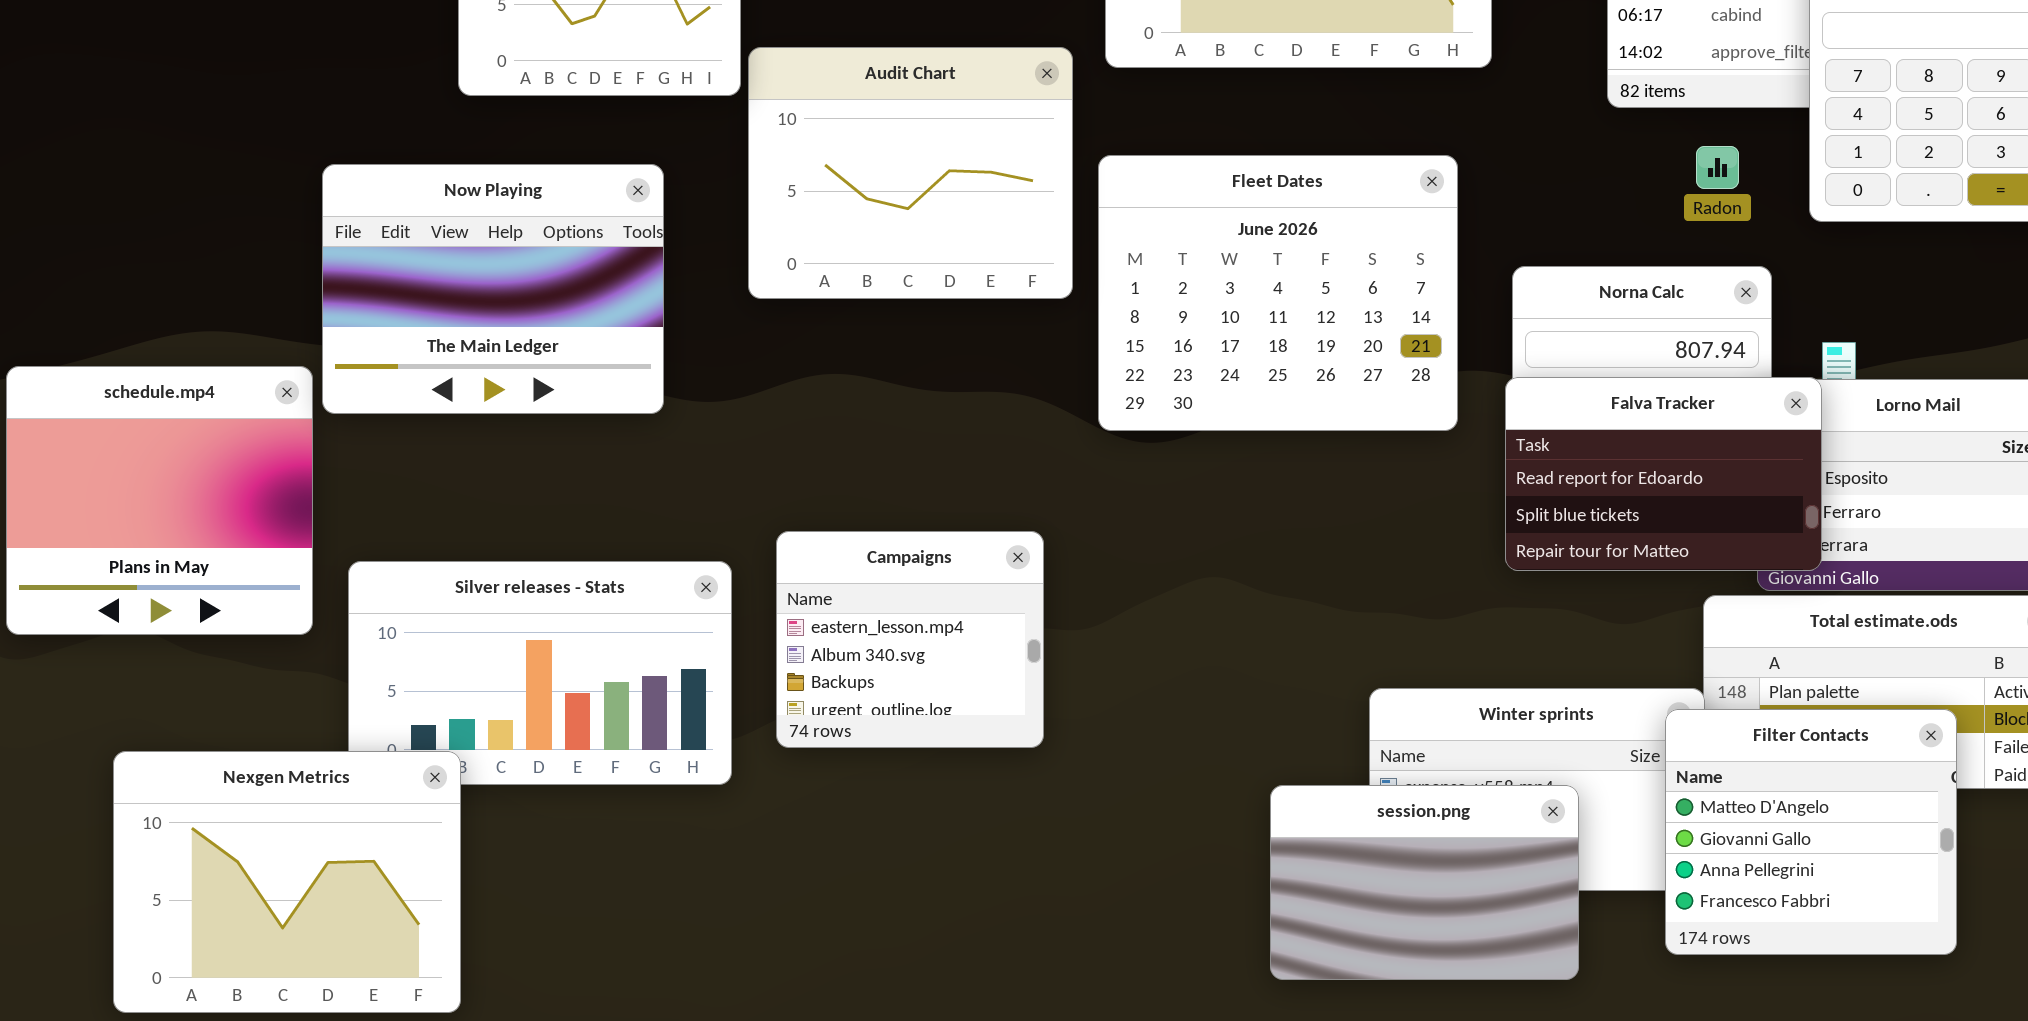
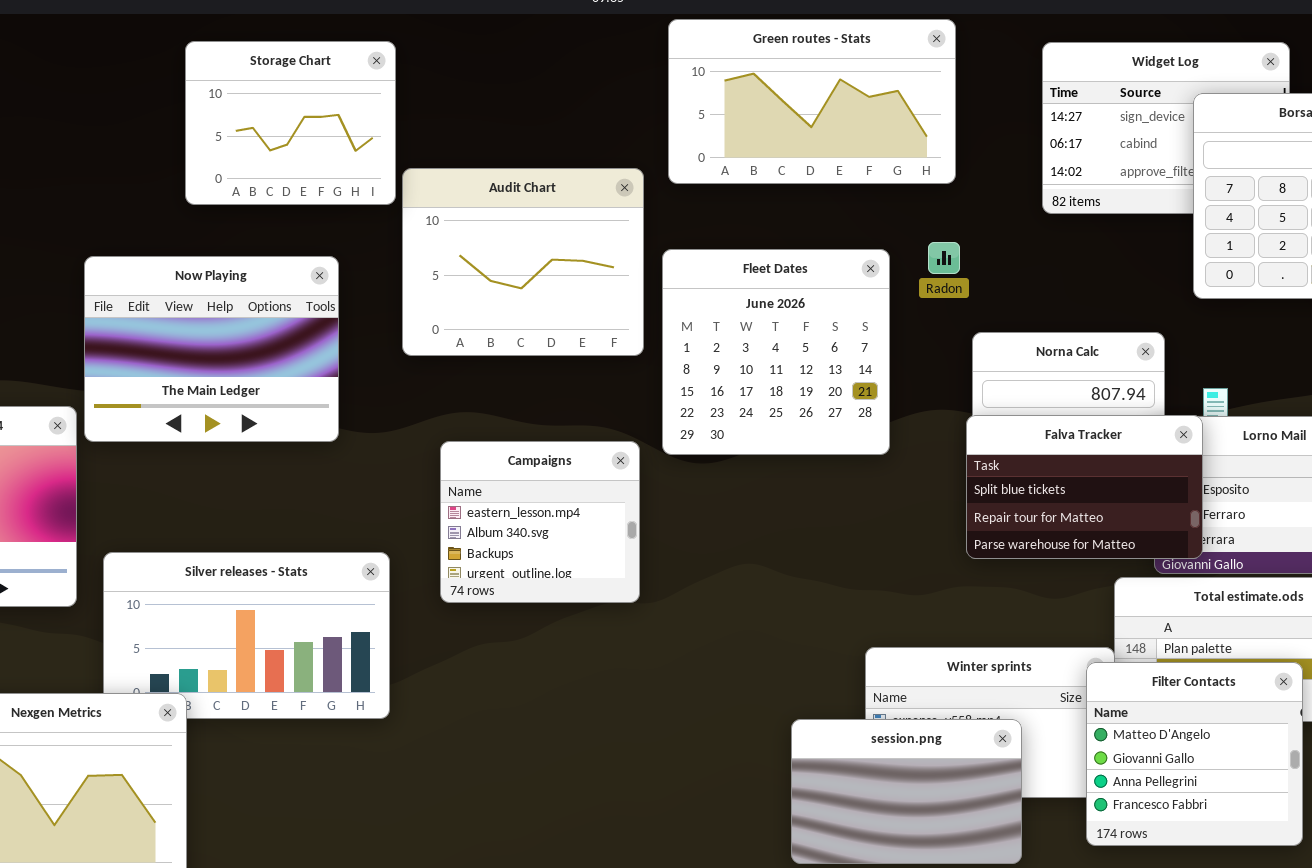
Radon: [1696,146,1739,189] -> [928,242,960,274], moved
Fleet Dates: [1098,155,1458,431] -> [662,249,890,455], resized
Falva Tracker: [1505,377,1822,571] -> [966,415,1203,559], scrolled down 1 row
Campaigns: [776,531,1044,748] -> [440,441,640,603], moved

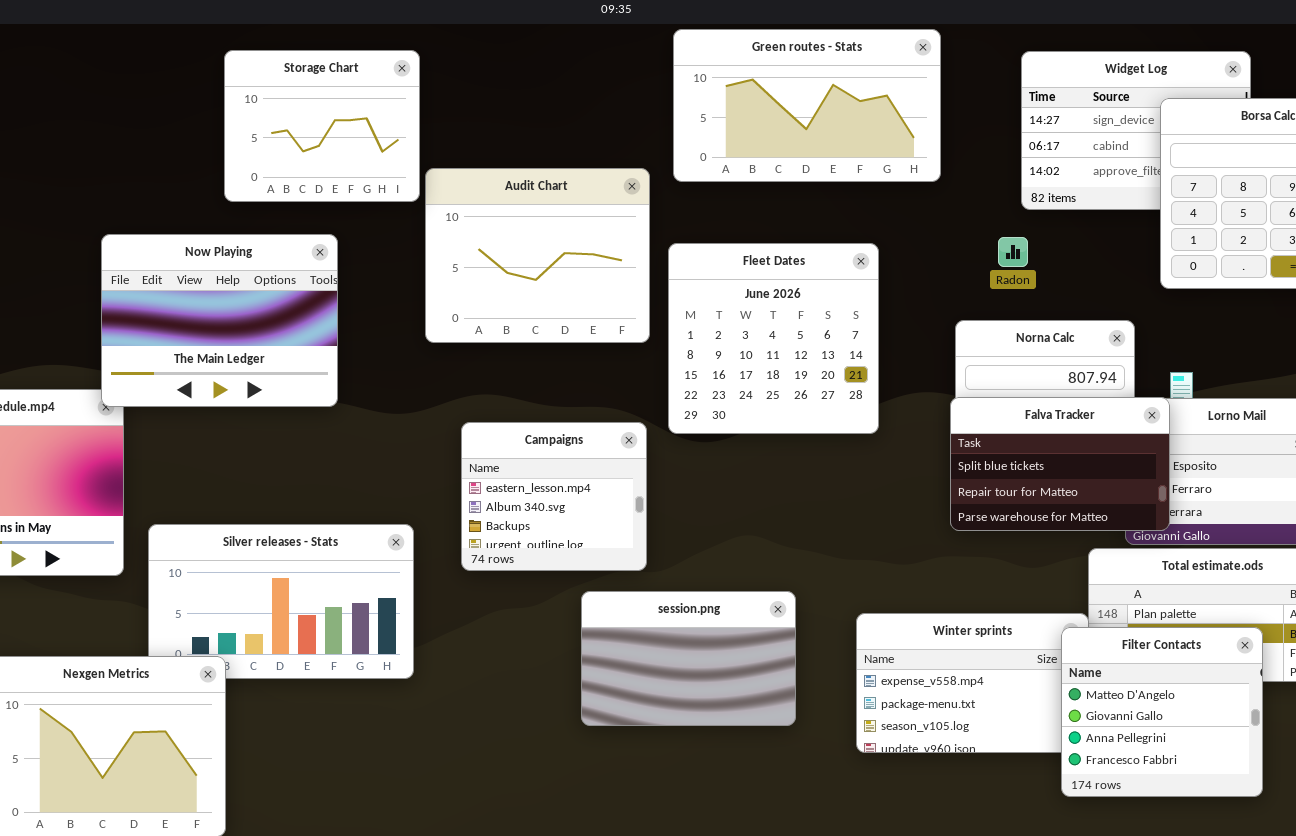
Radon: [928,242,960,274] -> [998,237,1028,267], moved
Now Playing: [84,256,339,442] -> [101,234,338,407], moved
session.png: [791,719,1022,864] -> [581,591,796,726], moved

